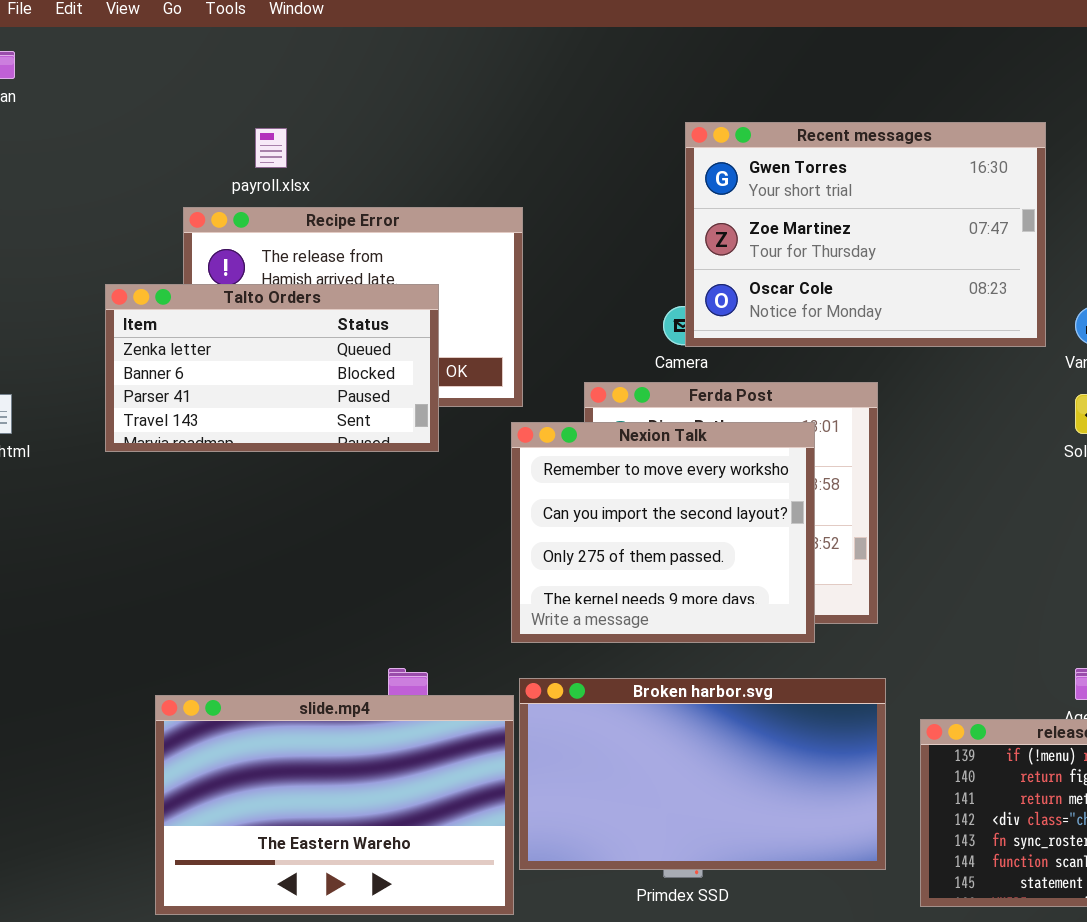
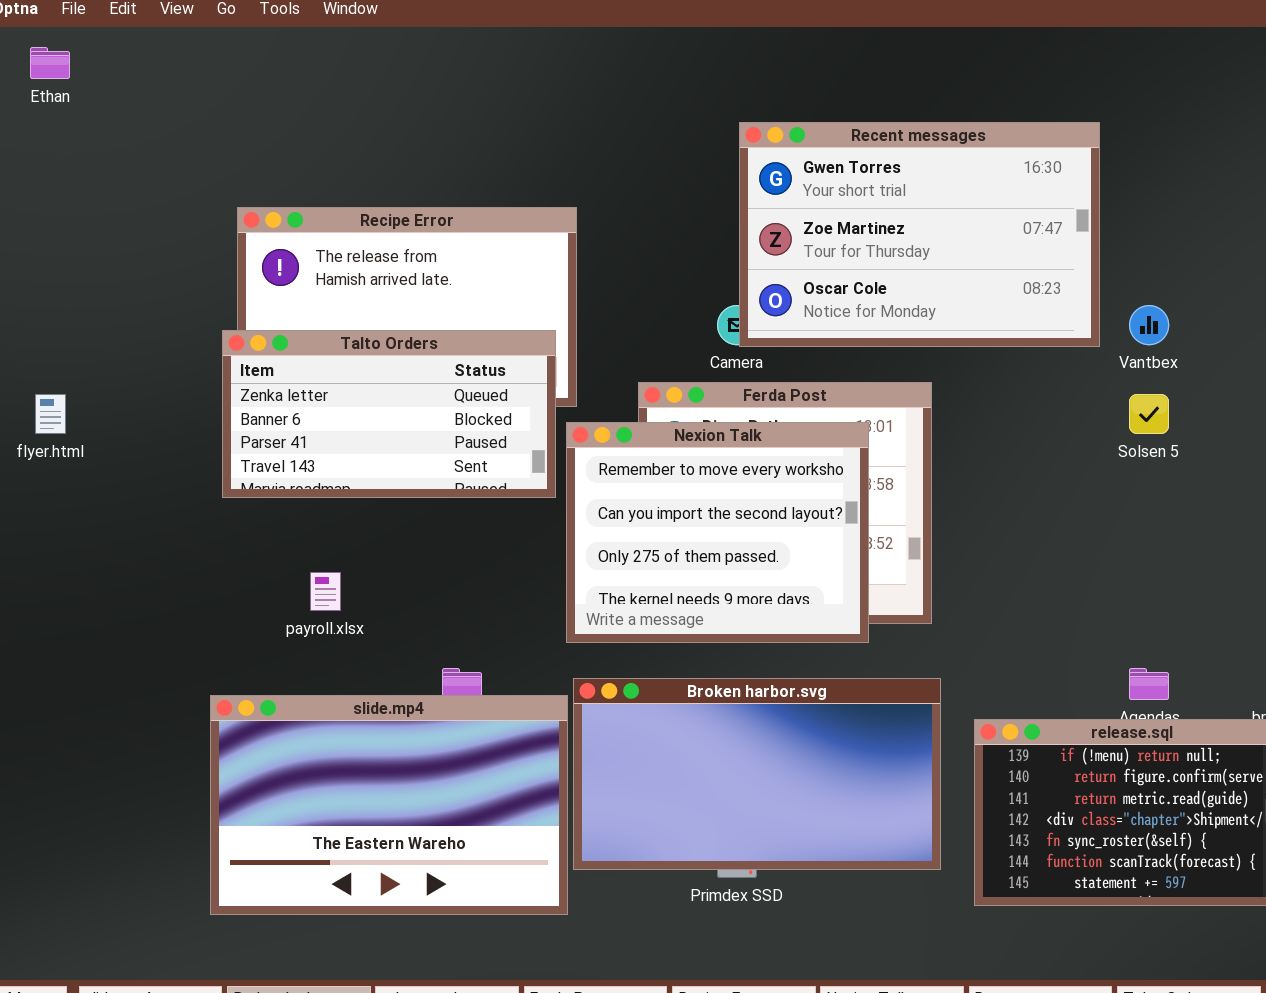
payroll.xlsx: [255,128,287,168] -> [310,572,341,611], moved
Talto Orders: [105,284,439,452] -> [222,330,556,498], moved

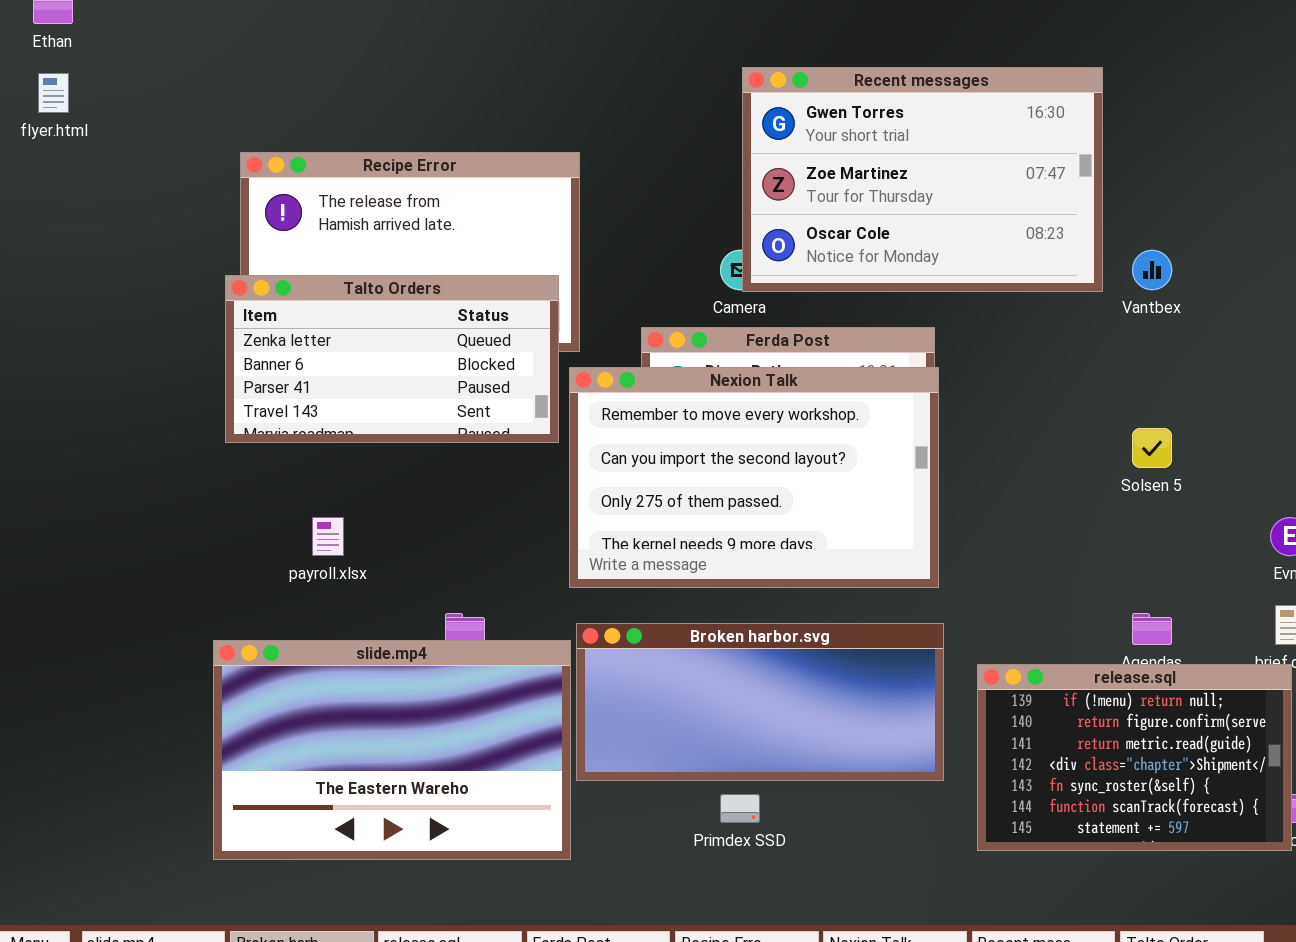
flyer.html: [35,394,66,434] -> [38,73,69,113], moved
Solsen 5: [1129,394,1169,434] -> [1132,428,1172,468], moved
Nexion Talk: [566,422,869,643] -> [569,367,939,588], resized
Broken harbor.svg: [573,678,941,870] -> [576,623,944,781], resized

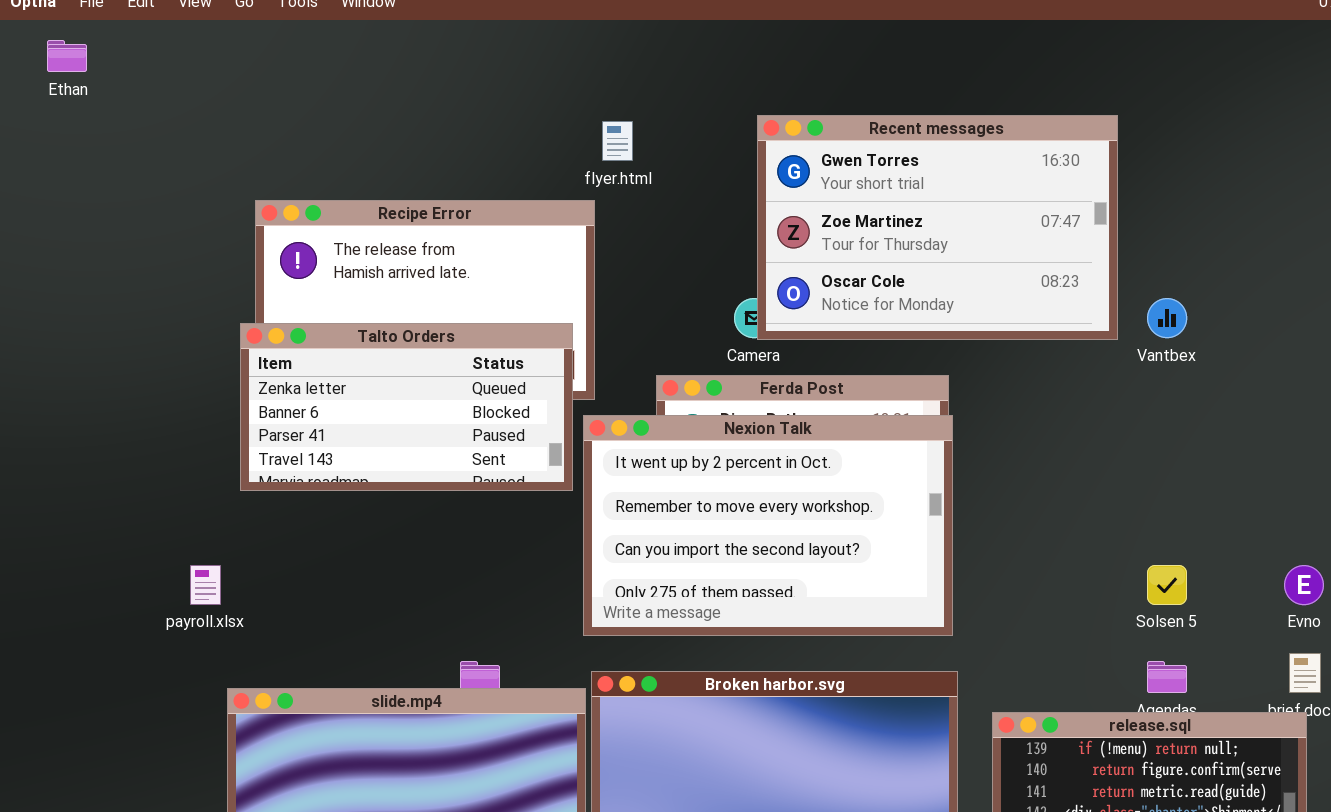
flyer.html: [38,73,69,113] -> [602,121,633,161], moved
Nexion Talk: [569,367,939,588] -> [583,415,953,636], scrolled up 1 row
Solsen 5: [1132,428,1172,468] -> [1147,565,1187,605], moved
payroll.xlsx: [312,517,344,556] -> [190,565,221,605], moved

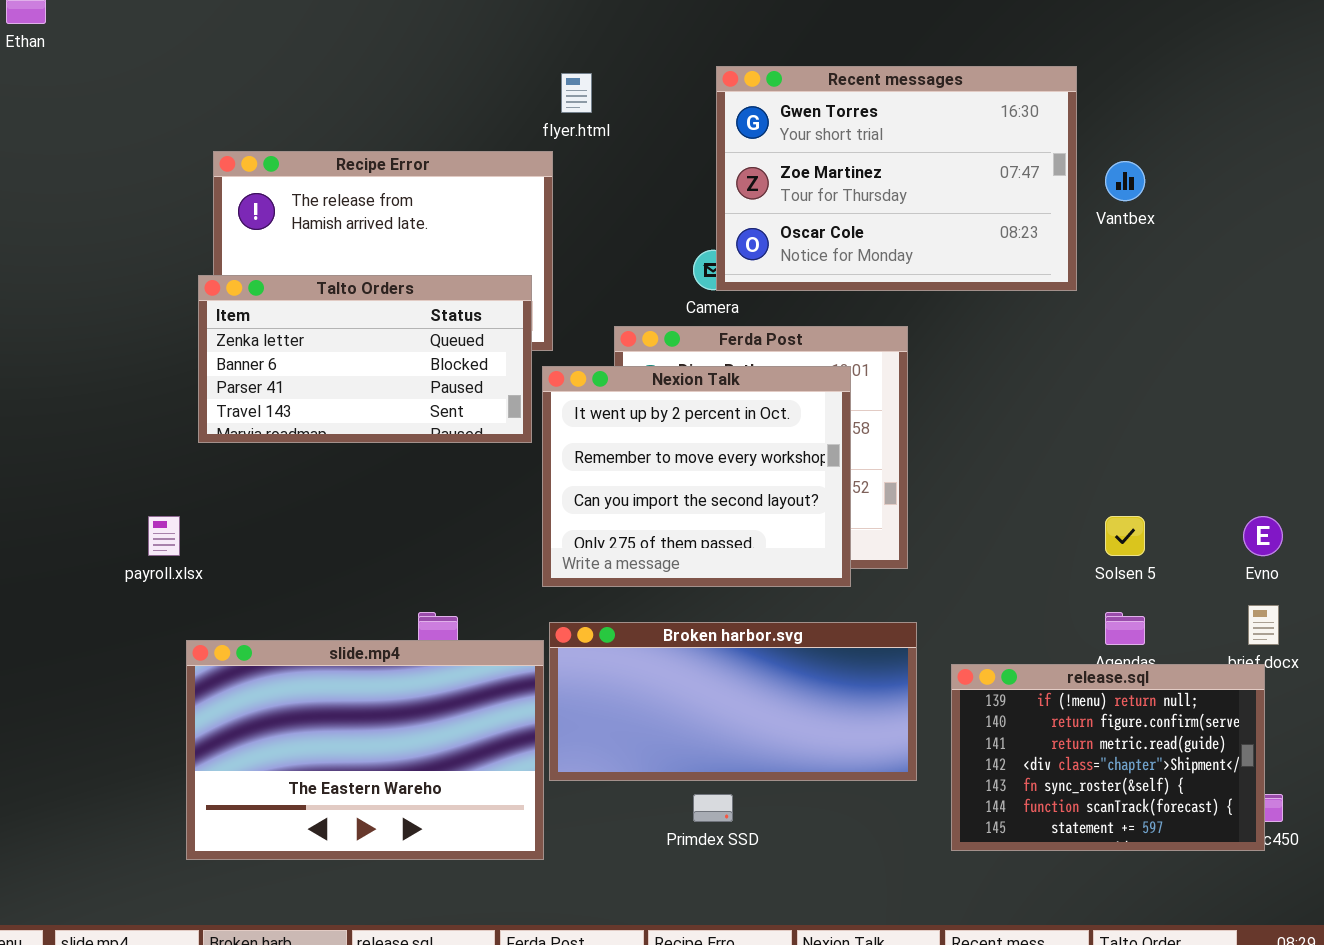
Vantbex: [1147,298,1187,338] -> [1105,161,1145,201], moved
Nexion Talk: [583,415,953,636] -> [542,366,851,587], resized

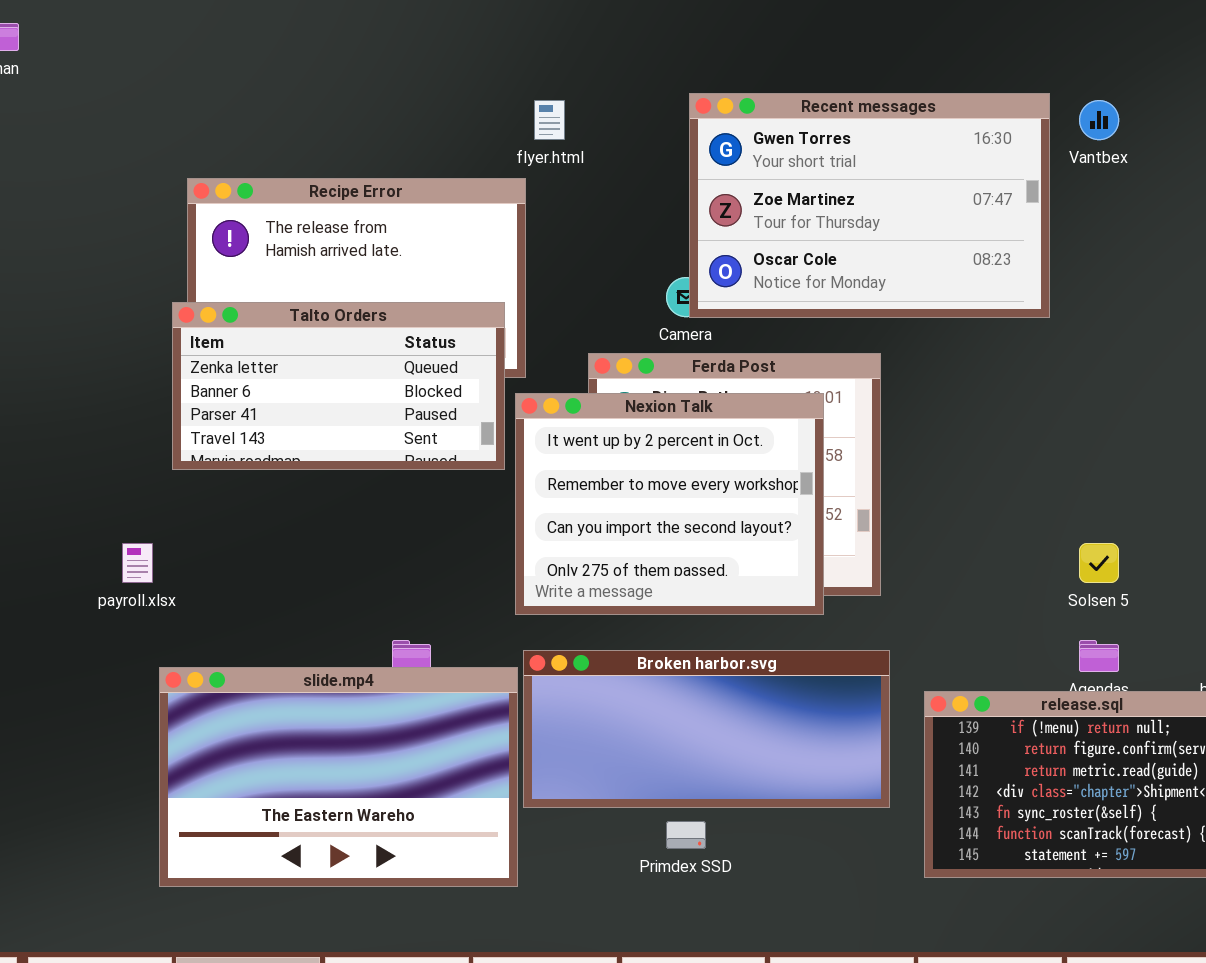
Vantbex: [1105,161,1145,201] -> [1079,100,1119,140], moved

